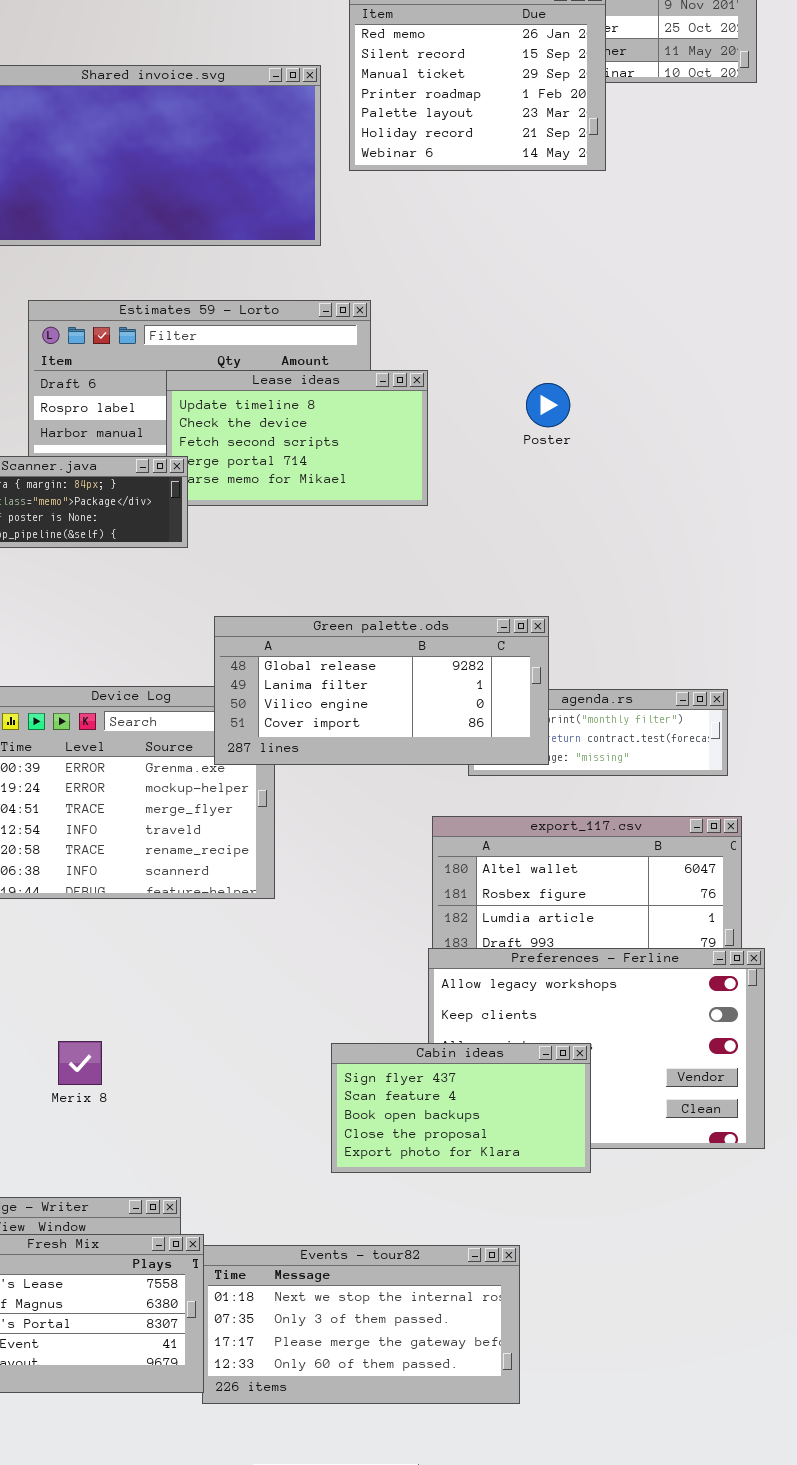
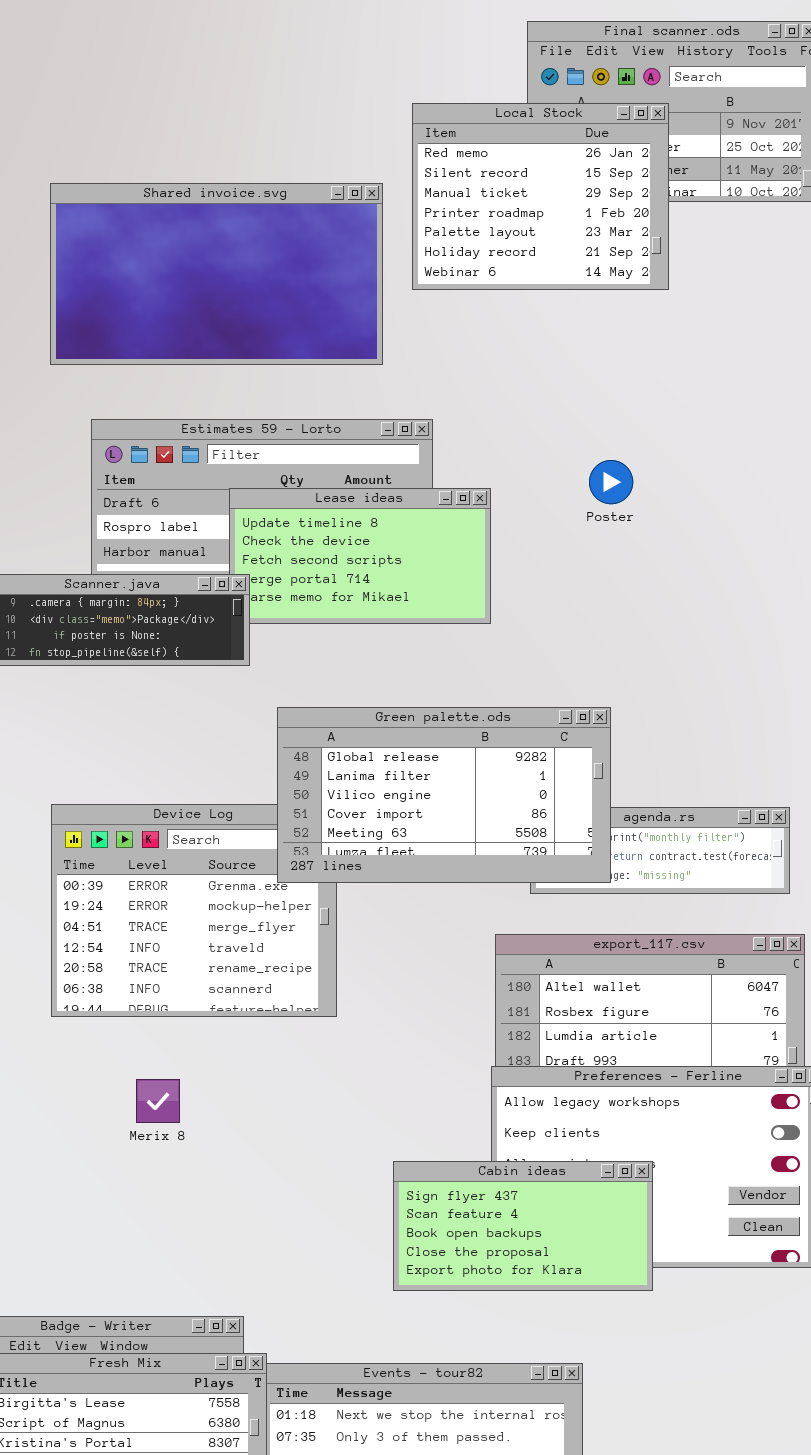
Poster: [526,383,570,427] -> [589,460,633,504], moved
Green palette.ods: [214,616,549,765] -> [277,707,611,883], resized
Merix 8: [58,1041,102,1085] -> [136,1079,180,1123], moved

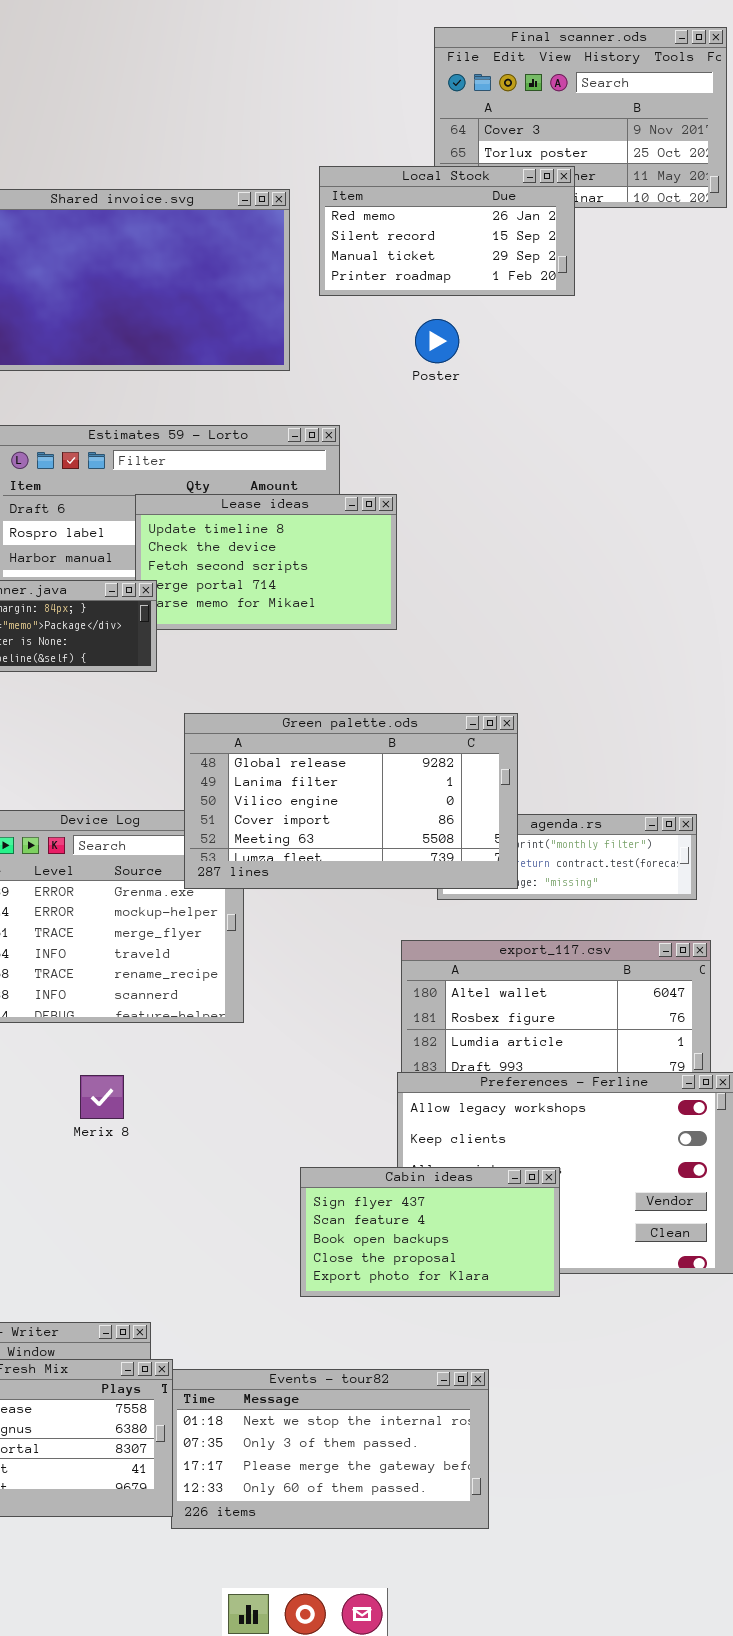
Local Stock: [412,103,669,290] -> [319,166,575,296], resized
Poster: [589,460,633,504] -> [415,319,459,363], moved
Merix 8: [136,1079,180,1123] -> [80,1075,124,1119], moved

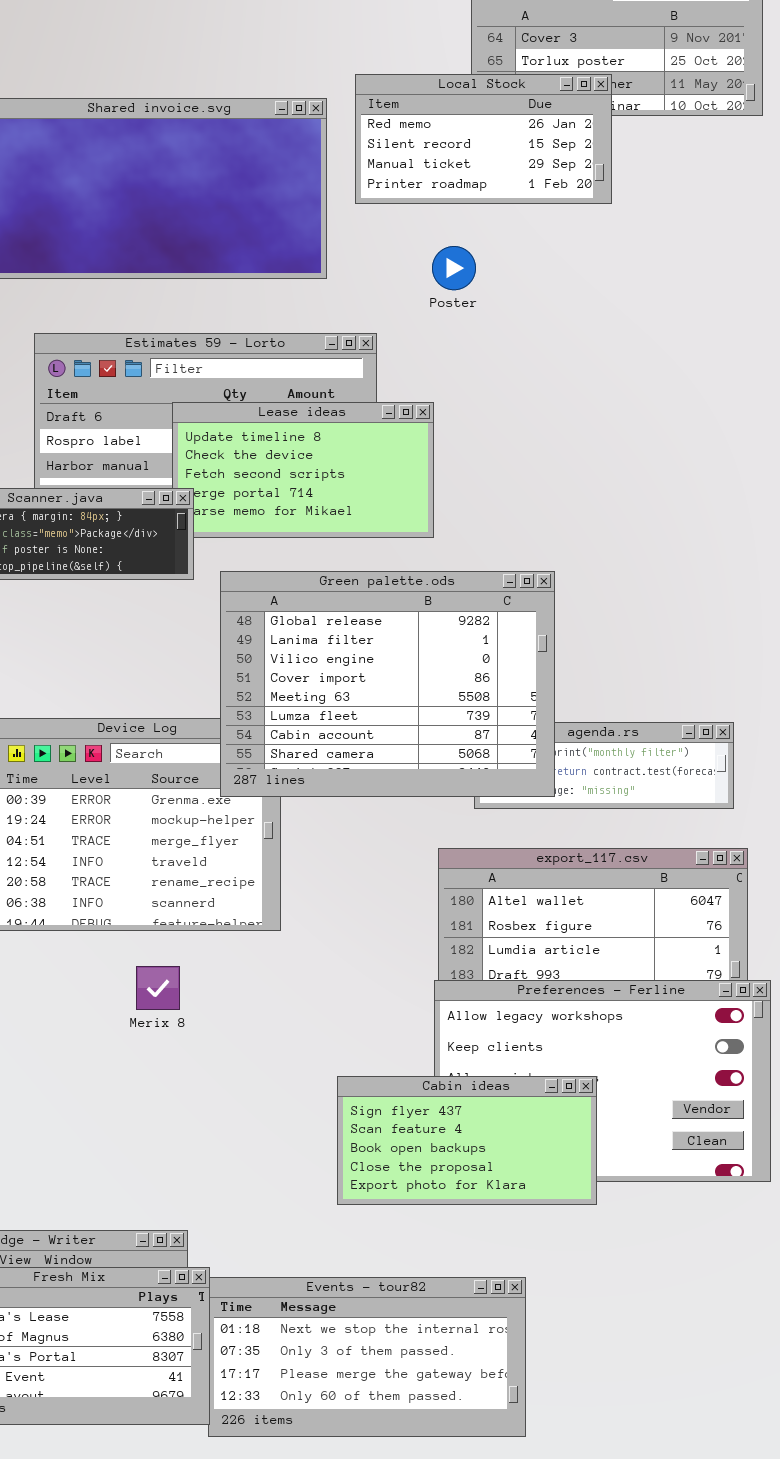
Poster: [415,319,459,363] -> [432,246,476,290], moved
Green palette.ods: [184,713,518,889] -> [220,571,555,797], resized
Merix 8: [80,1075,124,1119] -> [136,966,180,1010], moved

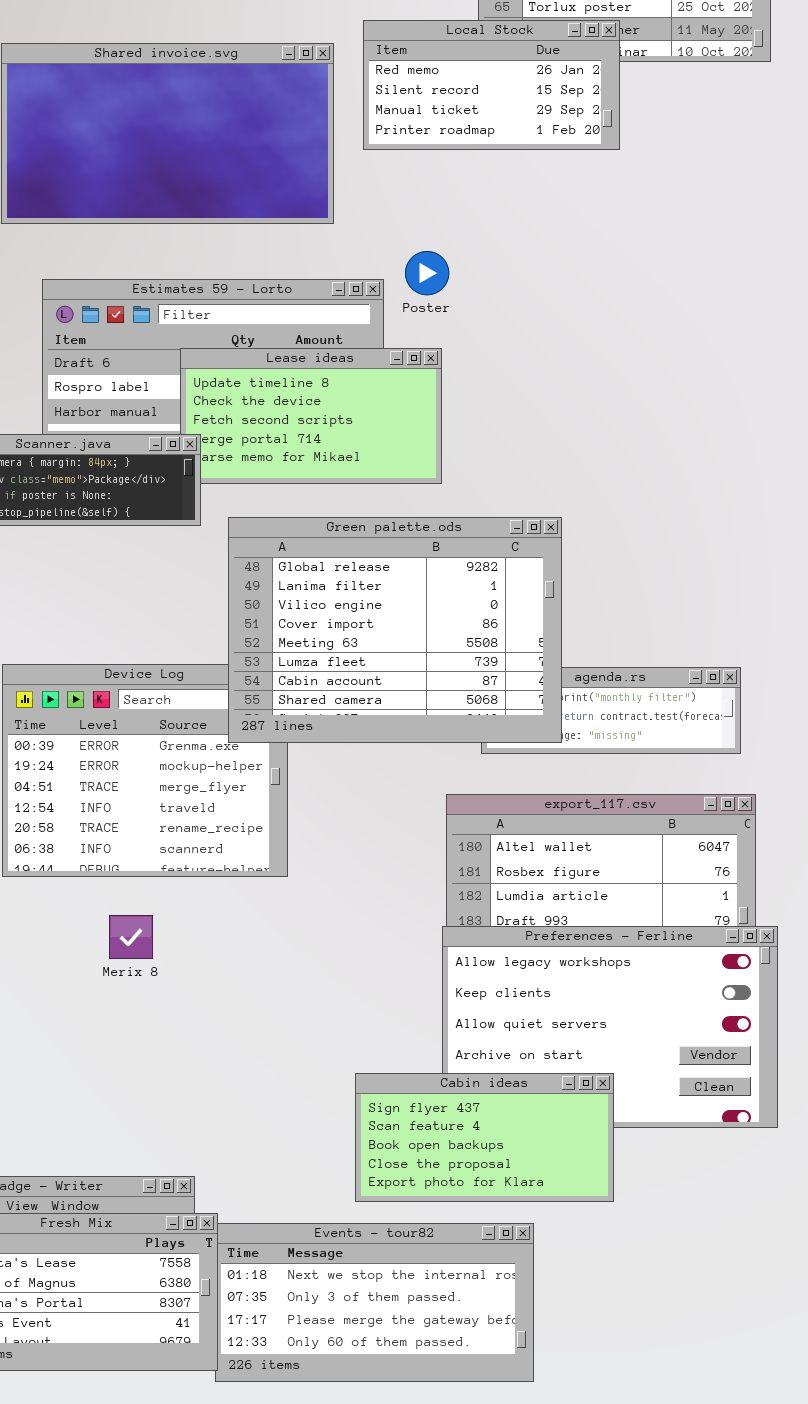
Poster: [432,246,476,290] -> [405,251,449,295], moved
Merix 8: [136,966,180,1010] -> [109,915,153,959], moved
Cabin ideas: [337,1076,597,1205] -> [355,1073,614,1202], moved

